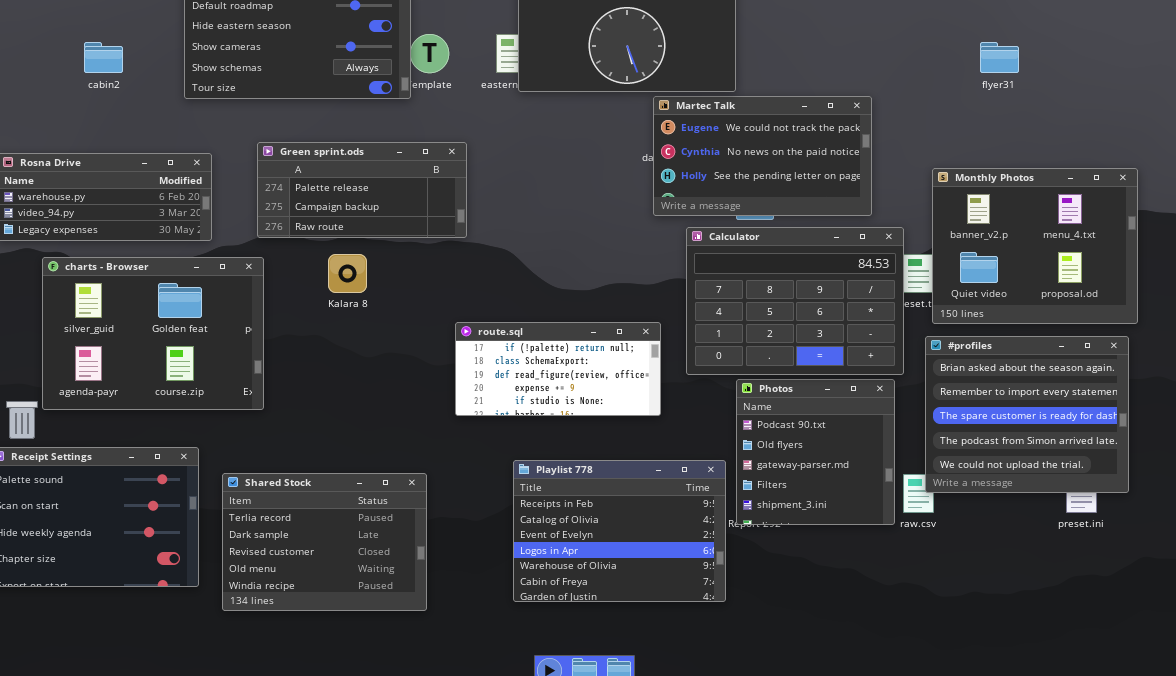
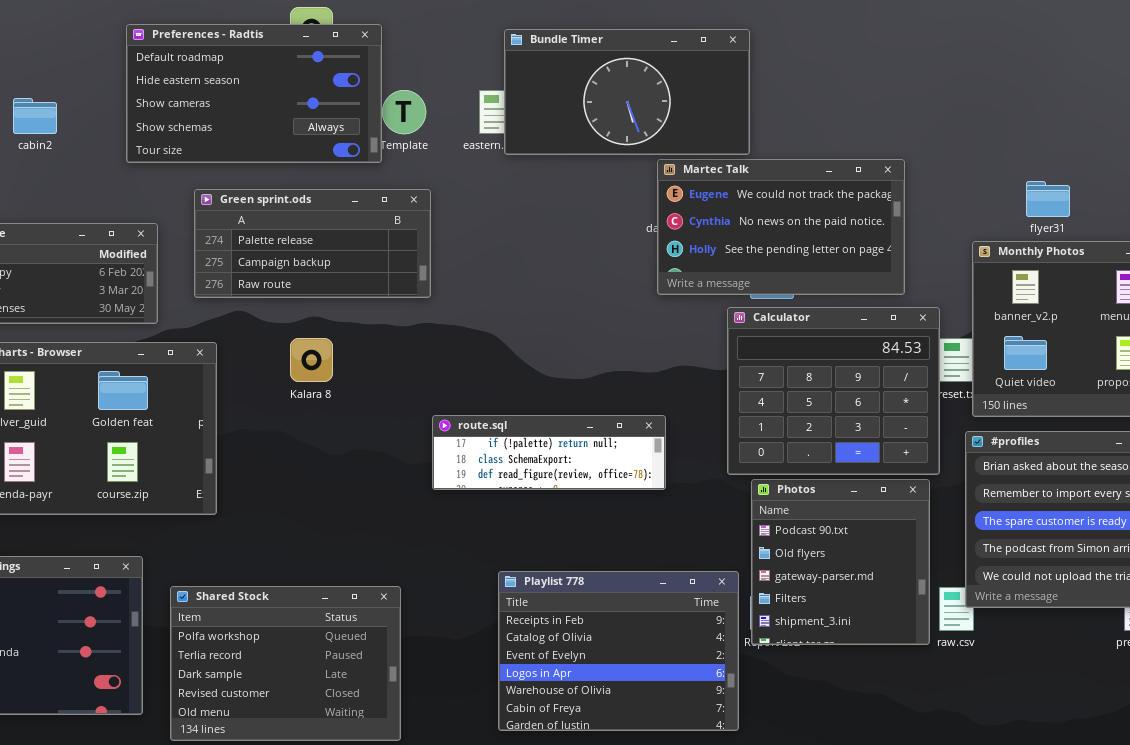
flyer31: [980,42,1019,73] -> [1026,181,1070,217], moved
Green sprint.ods: [257,142,467,238] -> [194,189,431,298], moved
Calculator: [686,227,904,375] -> [727,307,940,475], resized
route.sql: [455,322,661,416] -> [432,415,666,490], resized
Shared Stock: [222,473,427,611] -> [170,586,401,741], scrolled up 1 row

